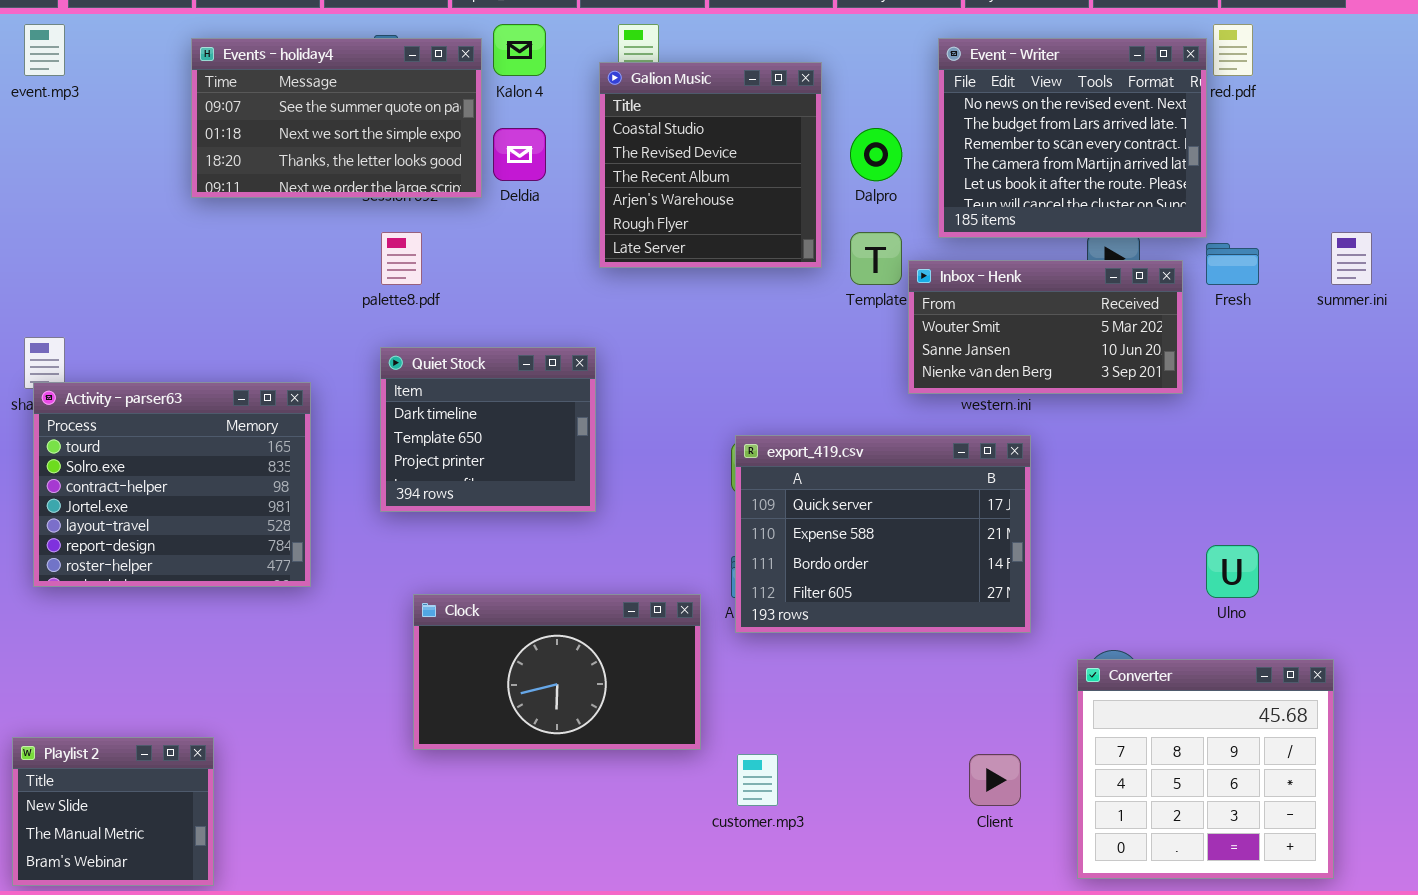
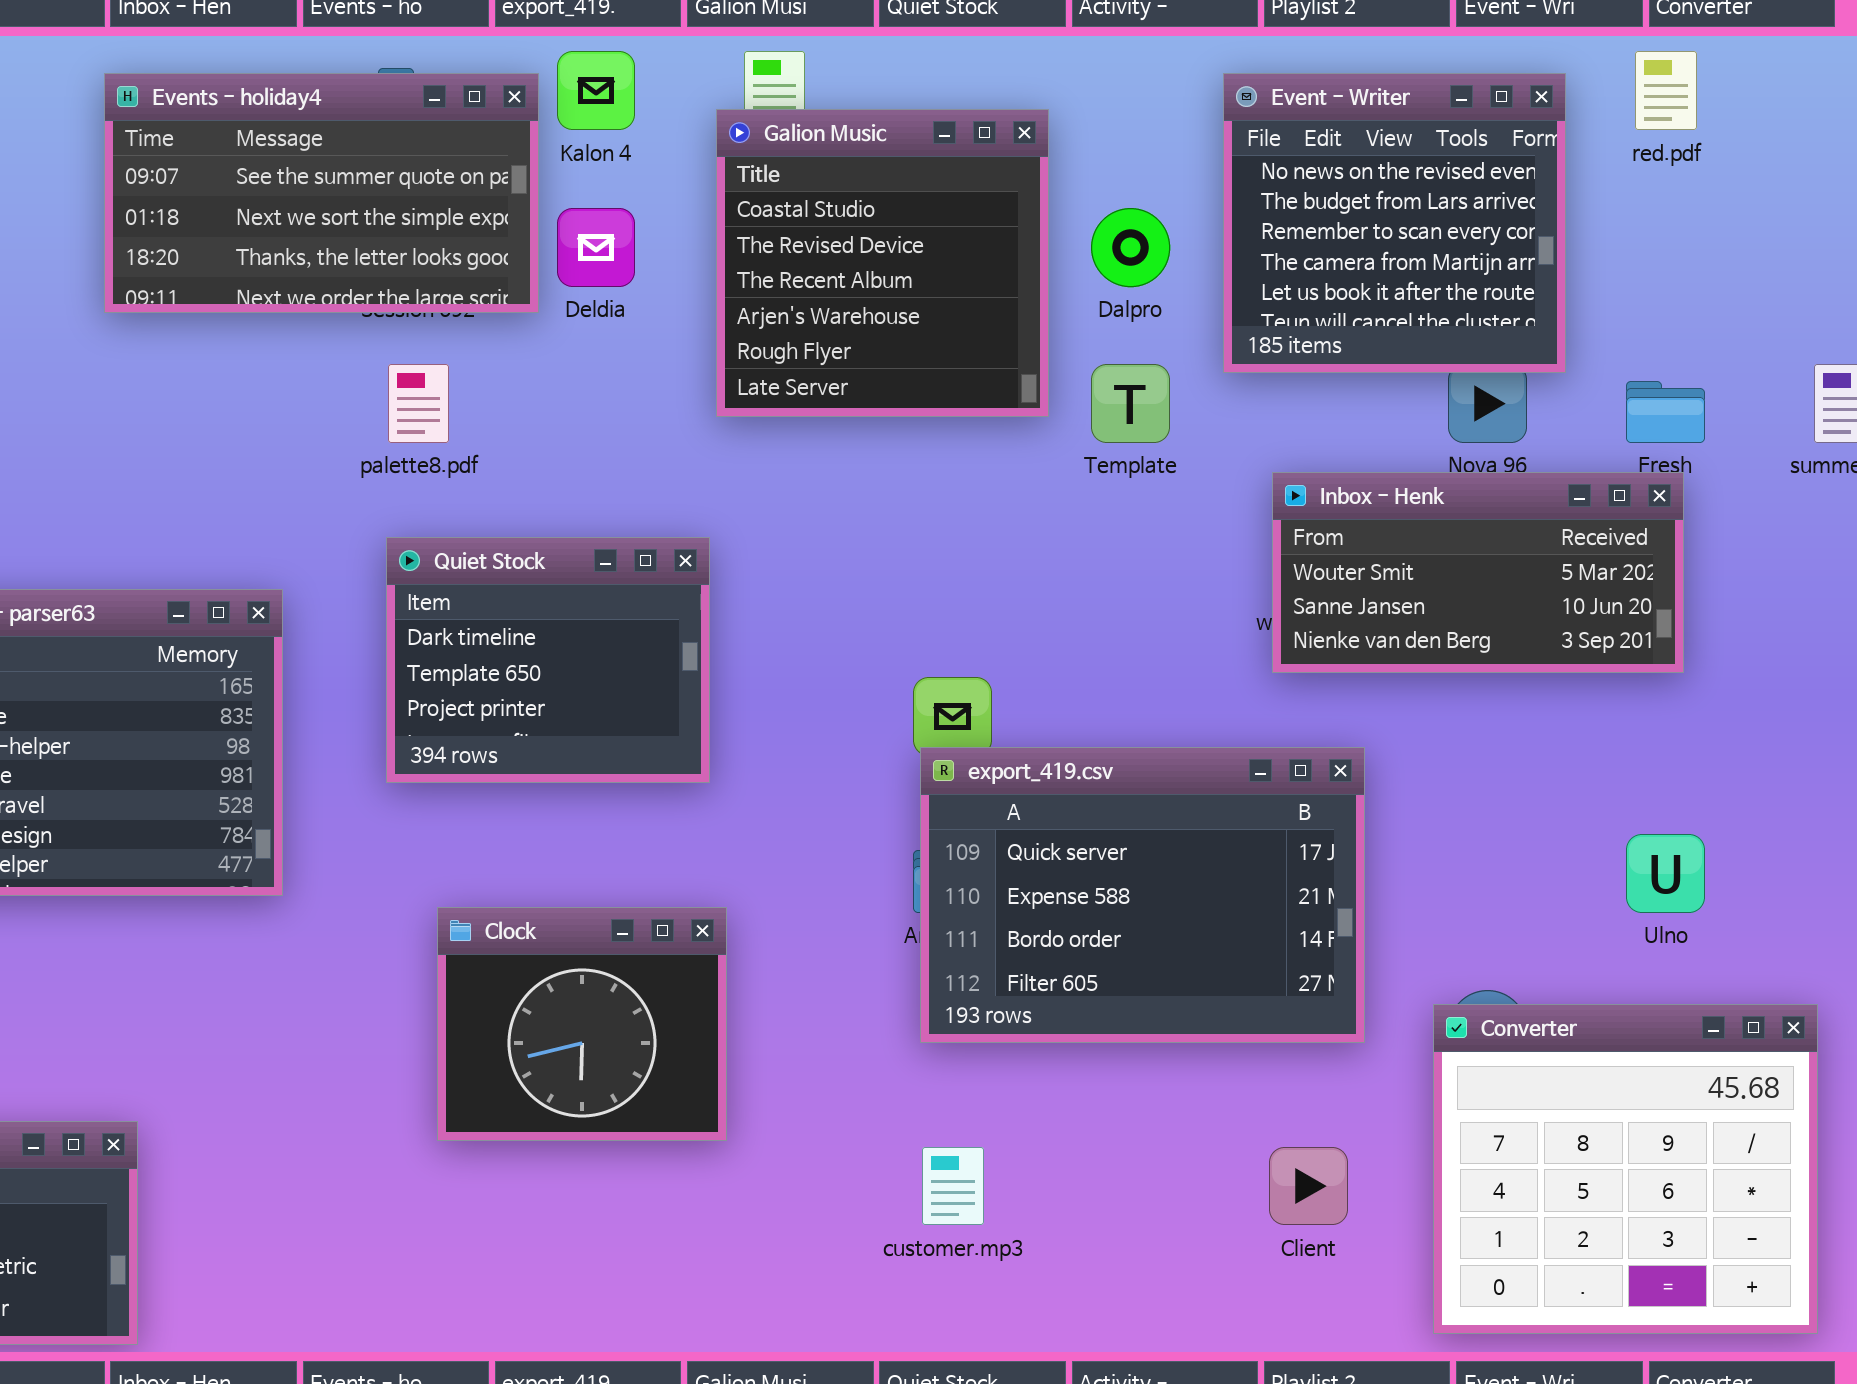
Event - Writer: [938,38,1207,238] -> [1223,73,1566,373], resized
Inbox - Henk: [908,260,1183,394] -> [1272,472,1684,673], moved
export_419.csv: [735,435,1031,633] -> [920,747,1365,1043], moved
Clock: [413,594,701,750] -> [437,907,727,1141], resized

